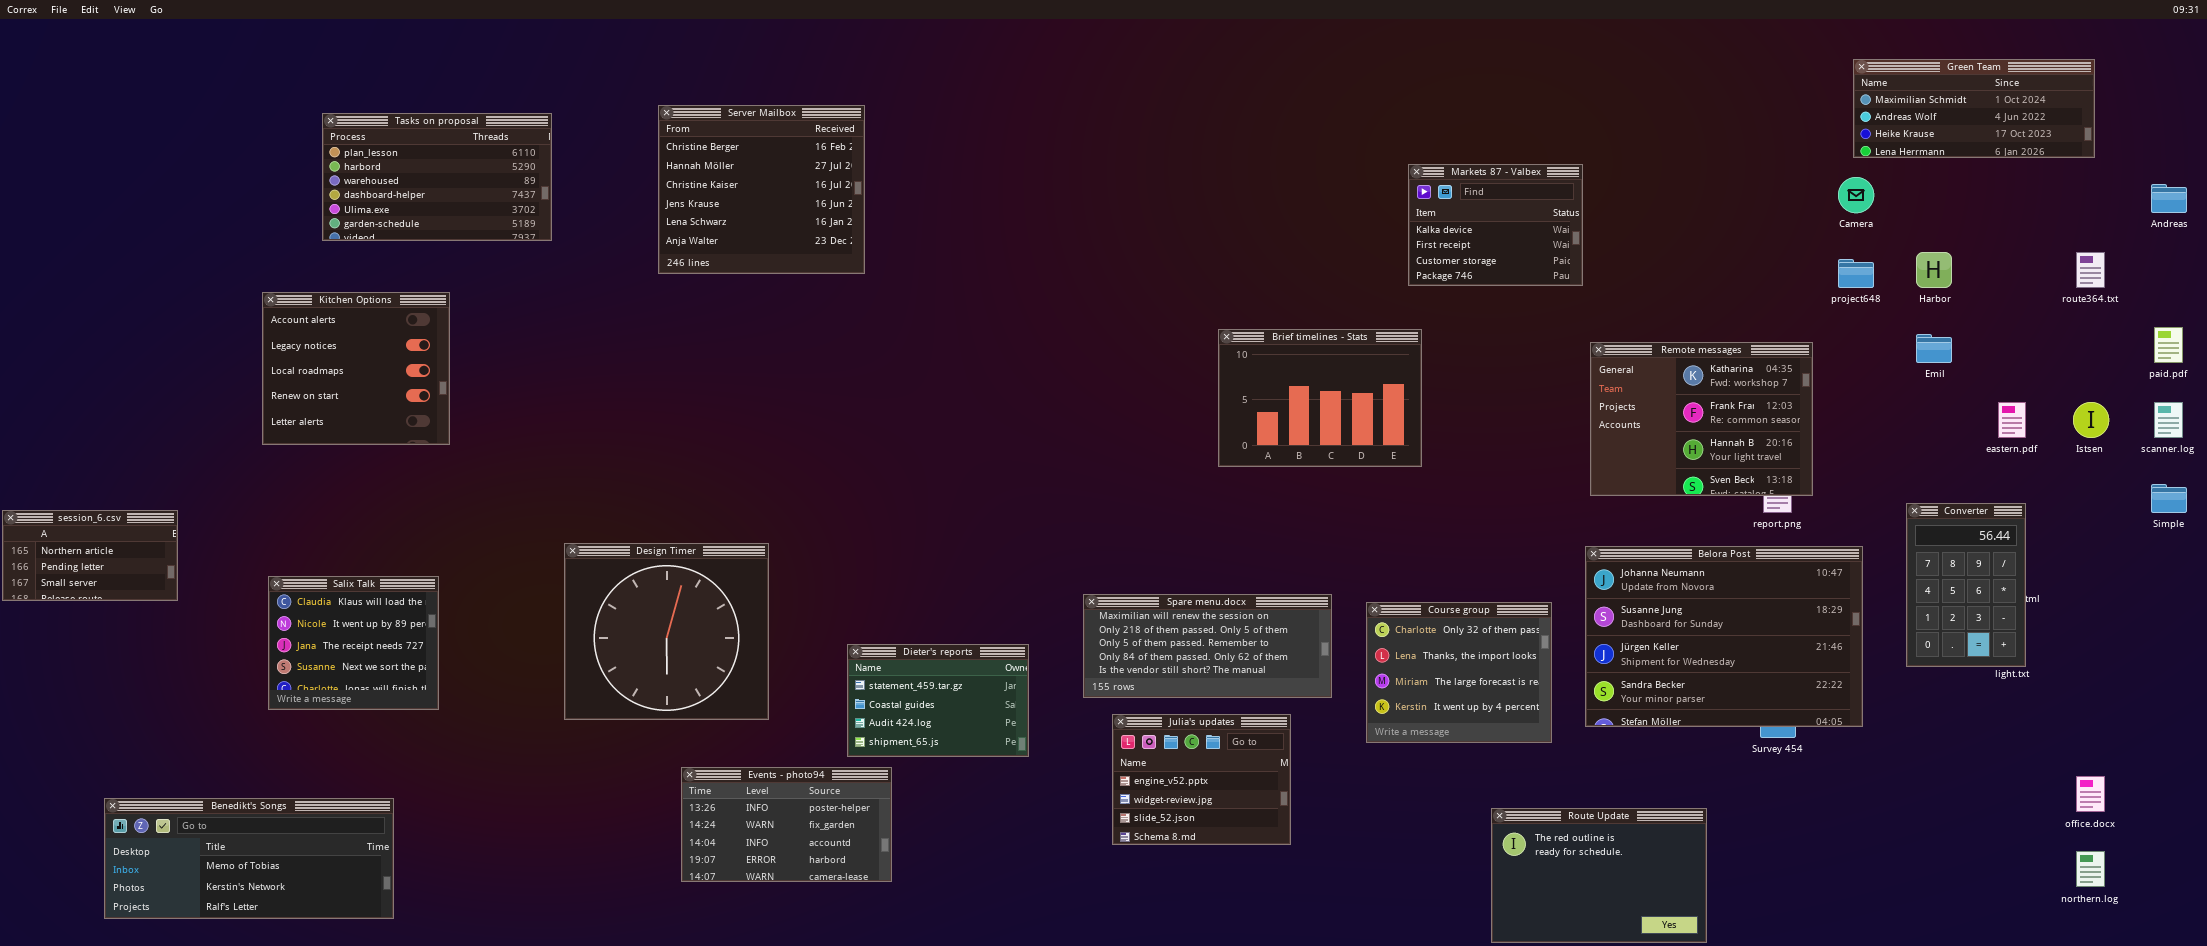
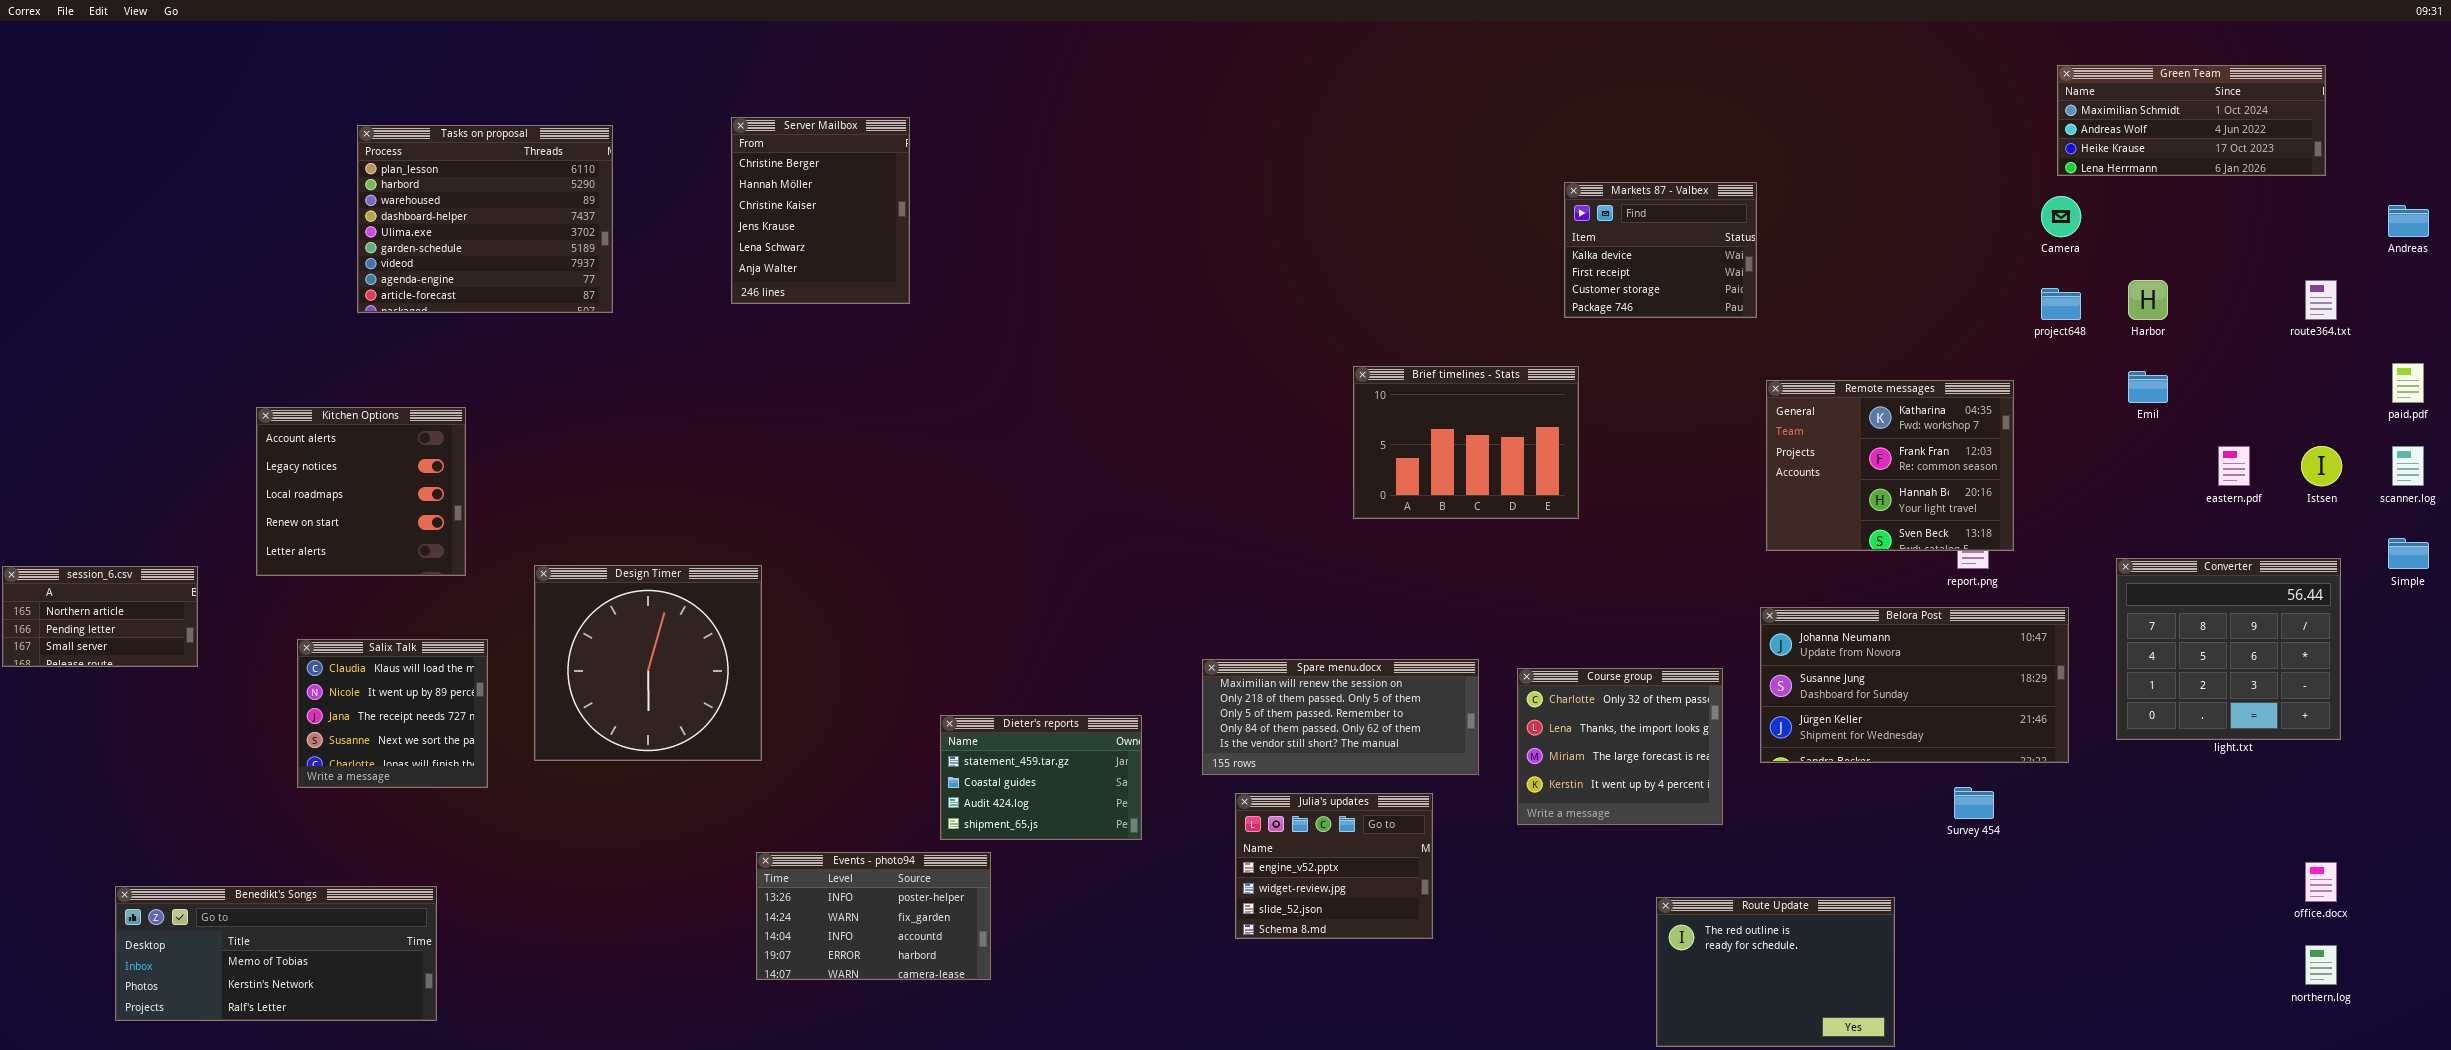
Server Mailbox: [658,105,865,274] -> [731,117,910,304], resized
Tasks on proposal: [322,113,552,241] -> [357,125,613,313], resized
Kitchen Options: [262,292,450,445] -> [256,407,466,576], moved
Converter: [1906,503,2026,667] -> [2116,558,2341,740], resized
Design Timer: [564,543,769,720] -> [534,565,762,761], moved
Belora Post: [1585,546,1863,727] -> [1760,607,2069,763], resized

